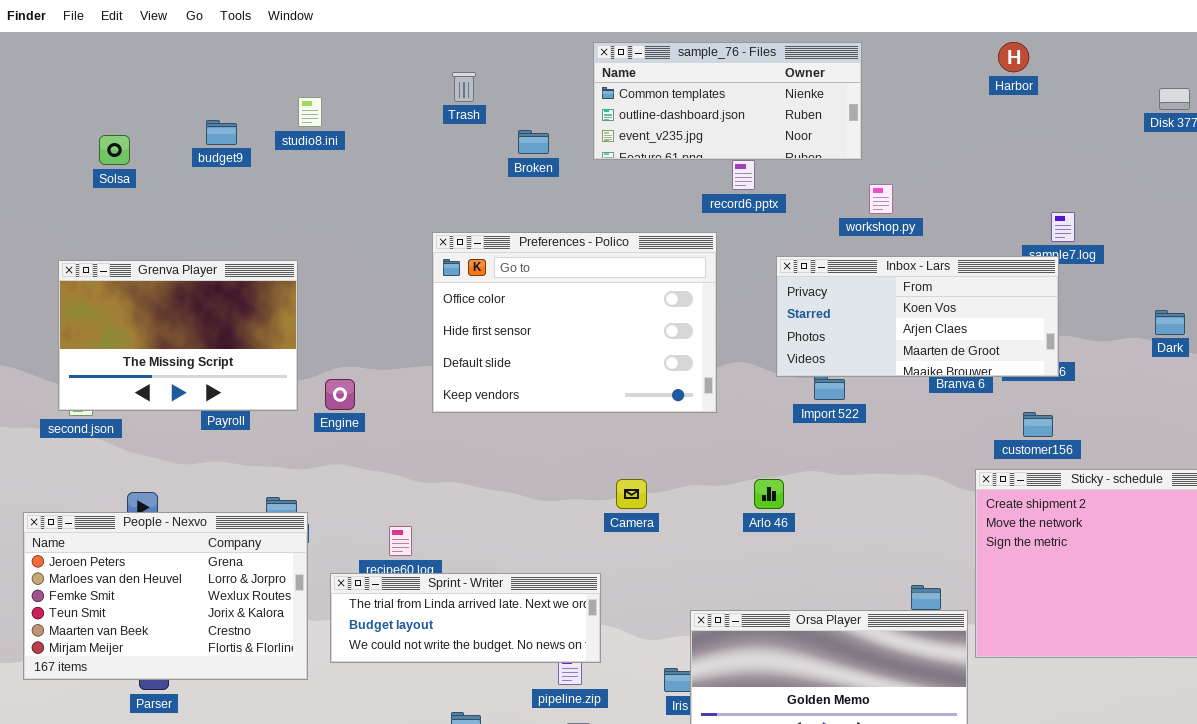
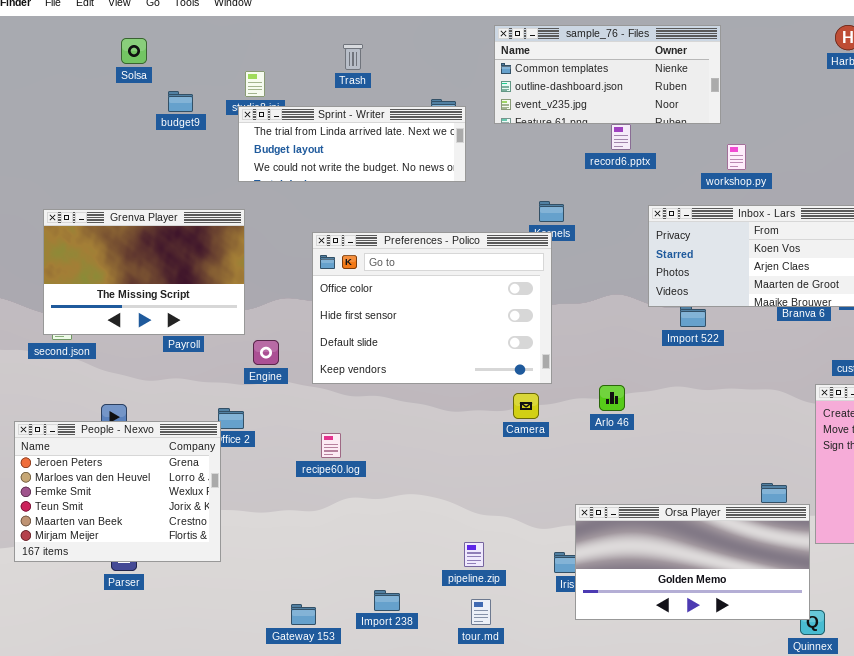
Trash: [452,72,476,102] -> [343,44,363,70], moved
Solsa: [99,135,130,165] -> [121,38,147,64], moved
Preferences - Polico: [432,232,717,413] -> [312,232,552,384], moved
Engine: [325,379,355,410] -> [253,340,279,365], moved
Arlo 46: [754,479,784,509] -> [599,385,625,411], moved
People - Nexvo: [23,512,308,680] -> [14,421,221,562], resized
Sprint - Writer: [330,573,601,663] -> [238,106,466,182], moved

